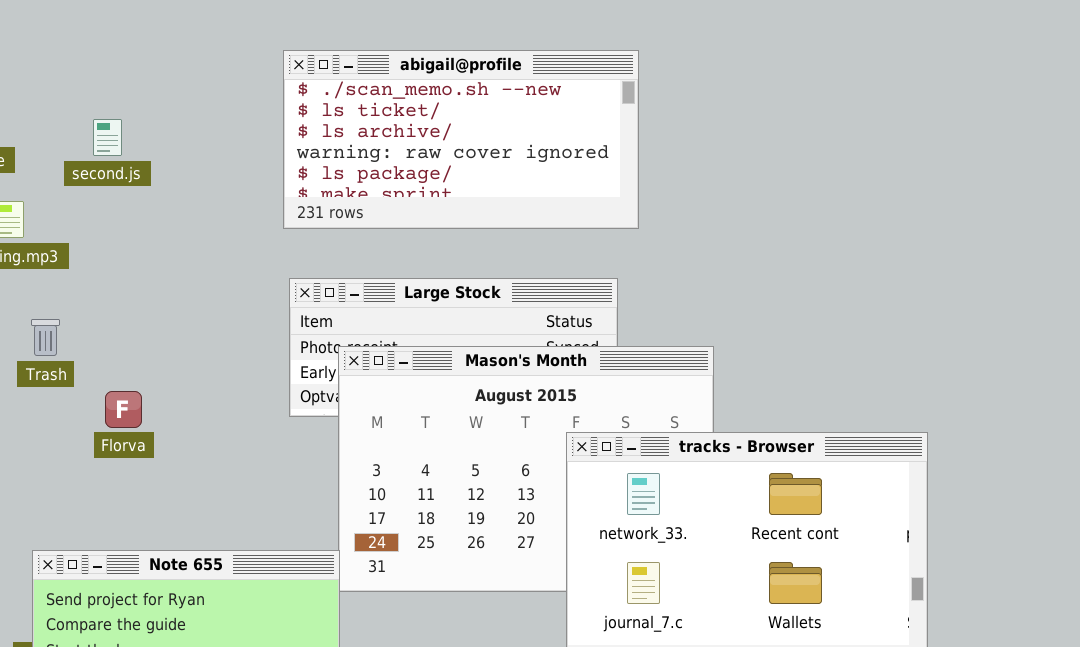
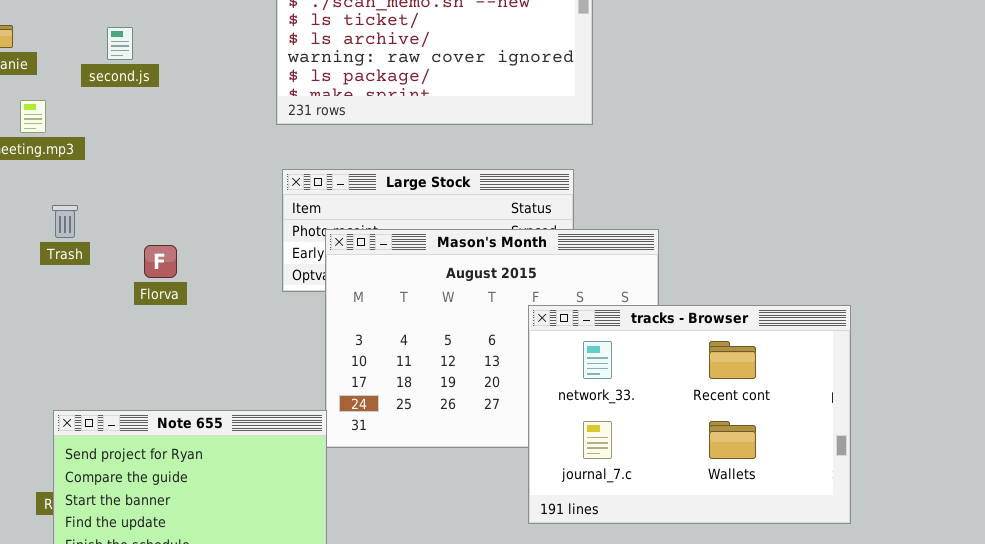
Florva: [105,391,142,428] -> [144,245,177,278], moved

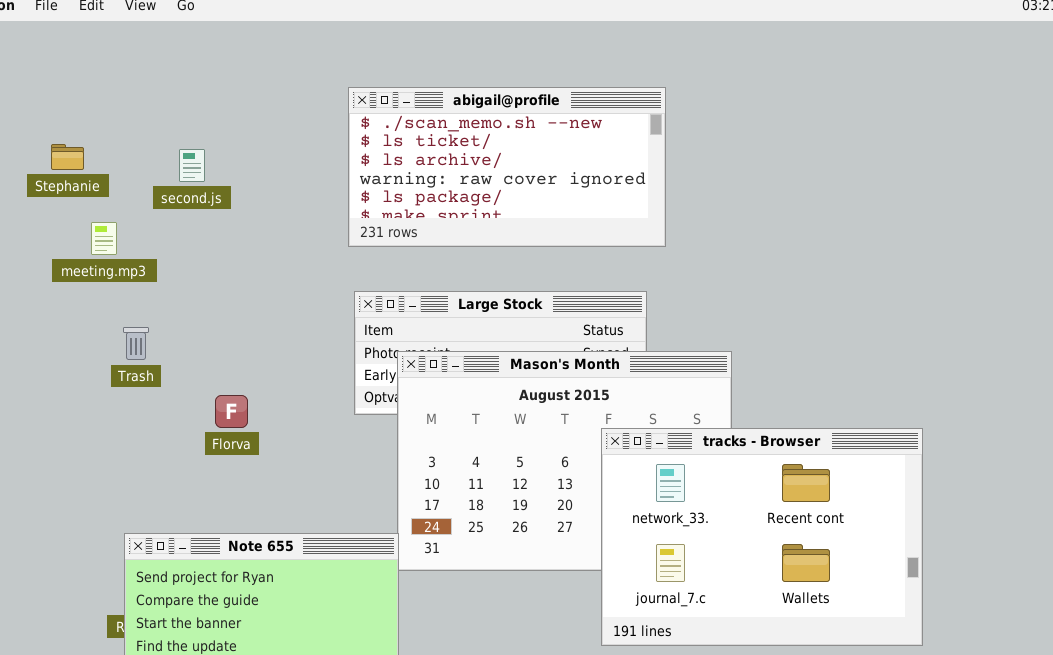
Florva: [144,245,177,278] -> [215,395,248,428], moved

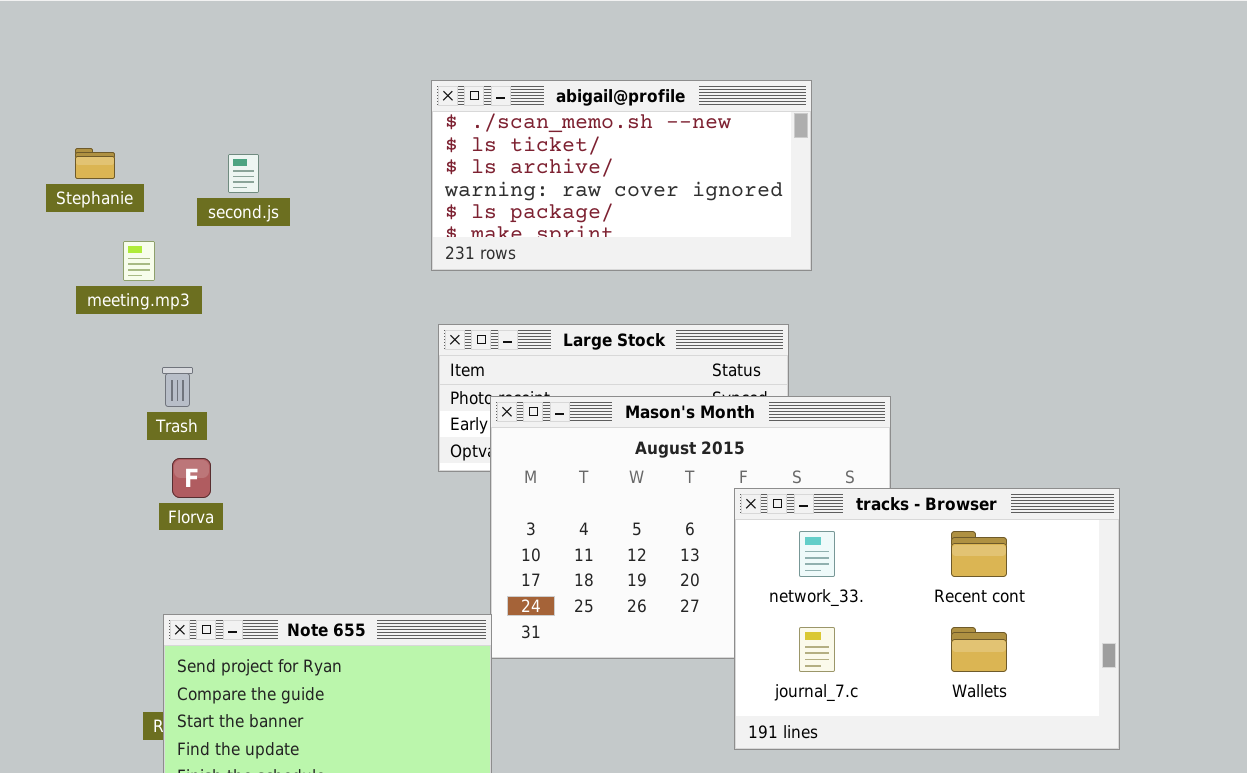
Florva: [215,395,248,428] -> [172,458,211,498], moved

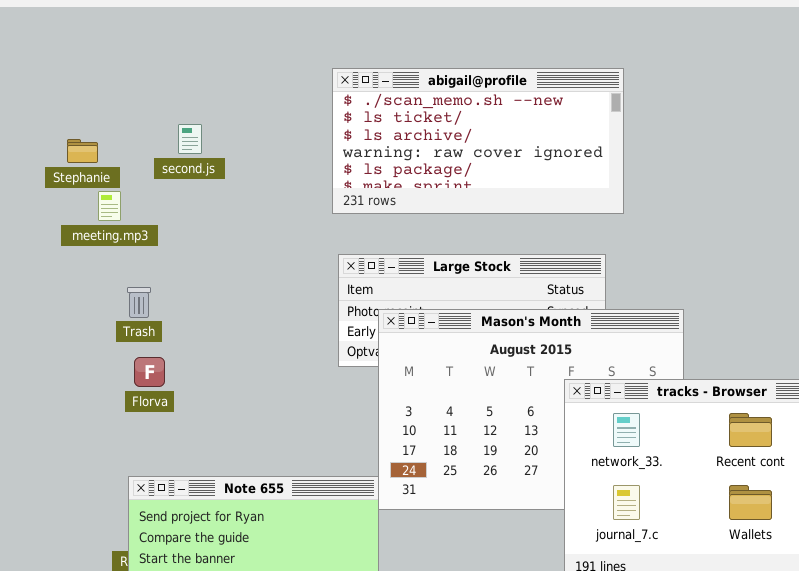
Stephanie: [75,148,115,179] -> [67,139,98,163], moved

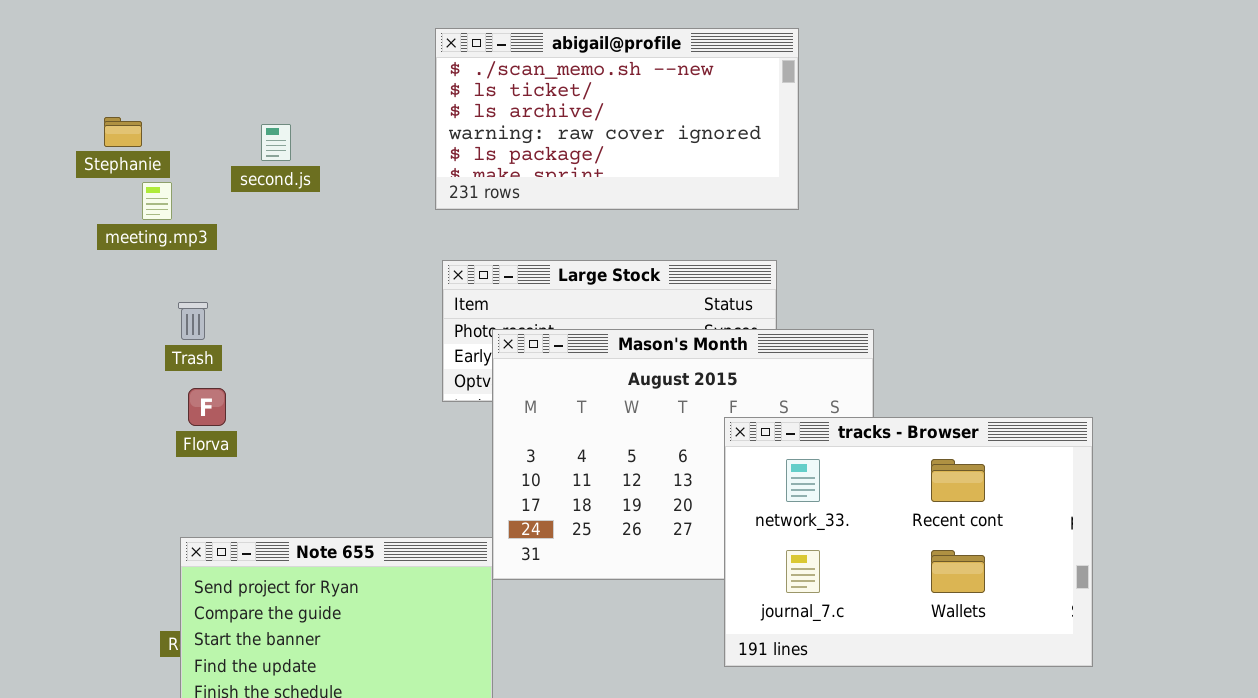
second.js: [178,124,202,154] -> [261,124,291,161], moved

